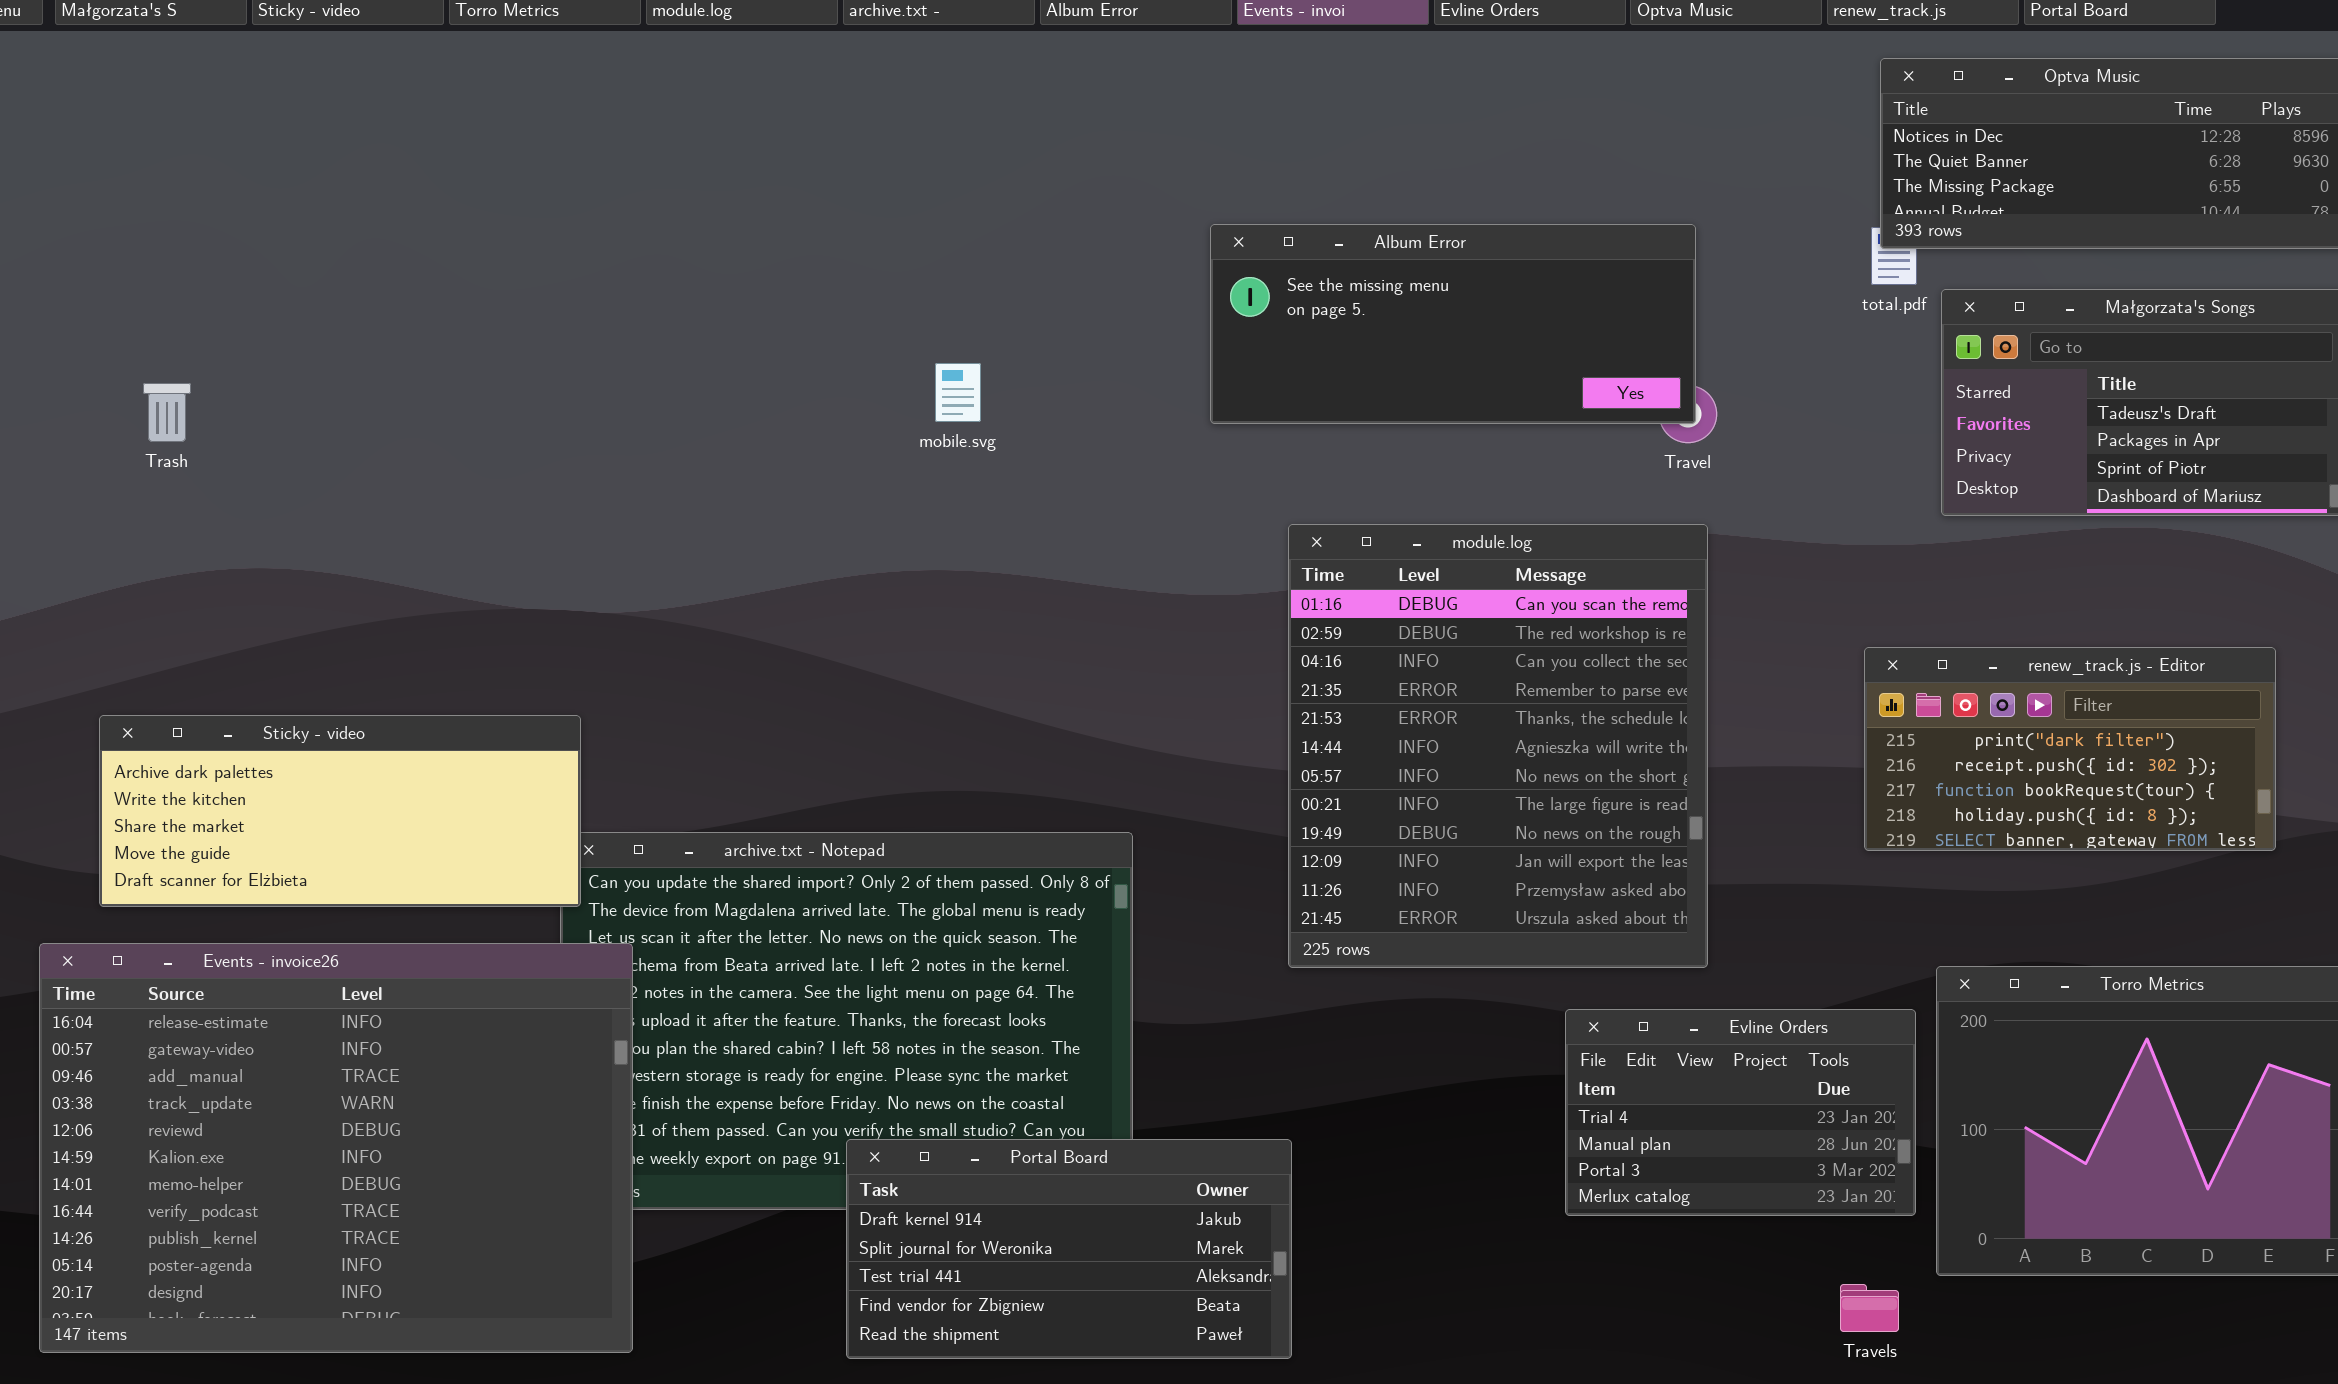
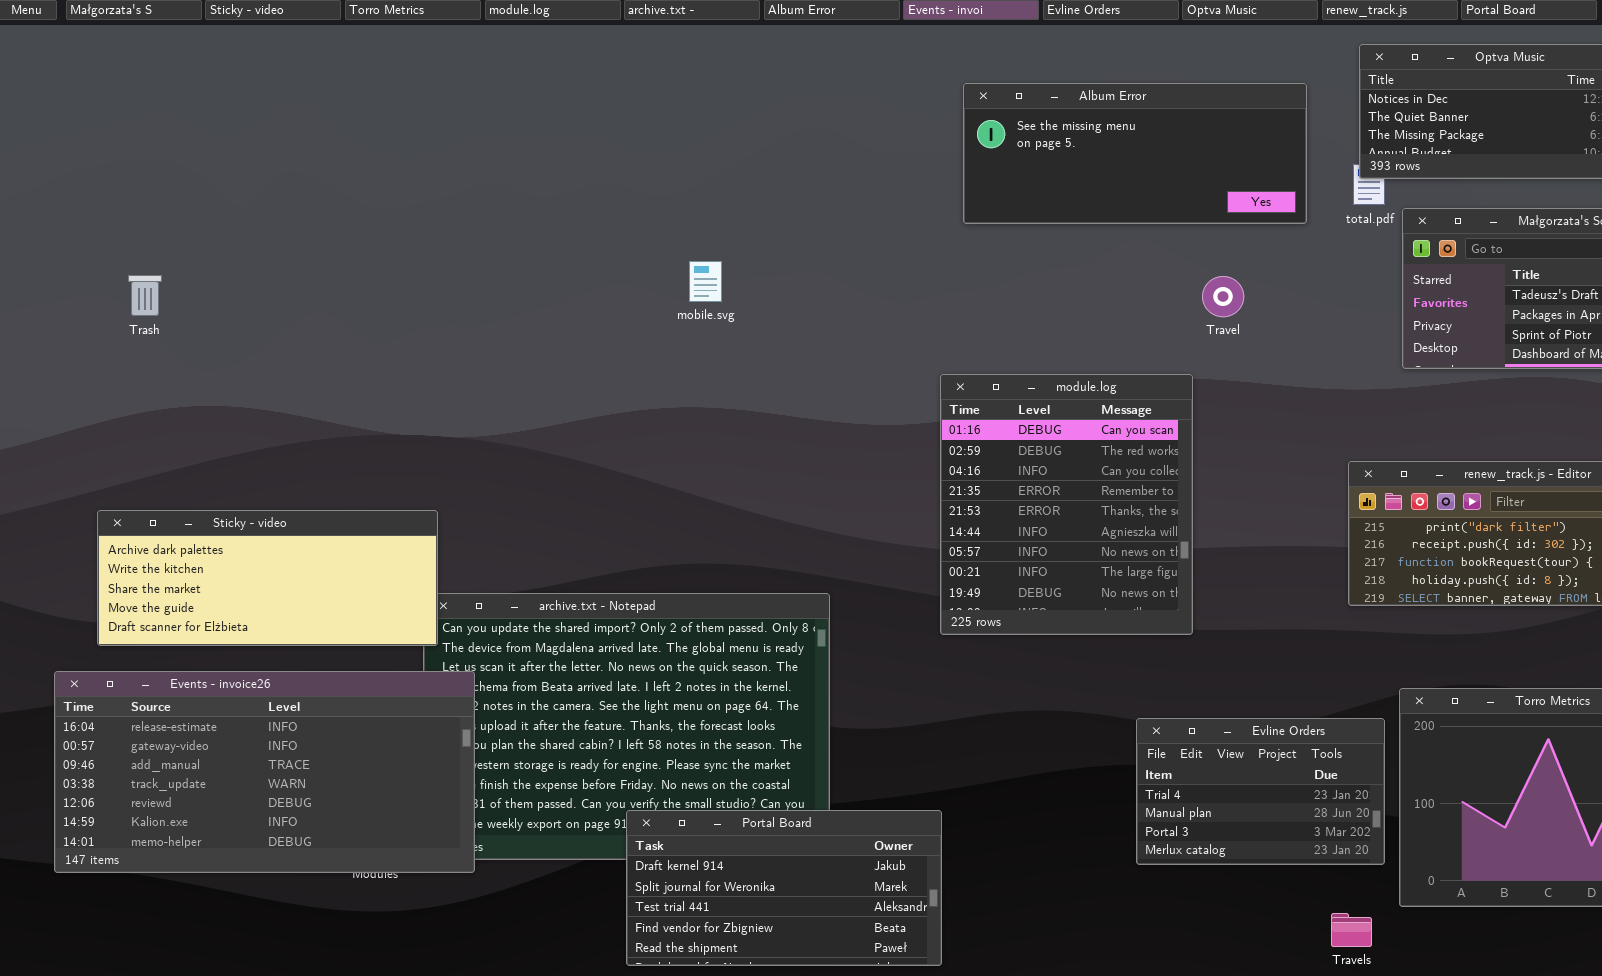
Album Error: [1210,224,1696,424] -> [963,83,1307,224], moved
module.log: [1288,524,1708,968] -> [940,374,1193,635], resized
Events - invoice26: [39,943,633,1353] -> [54,671,475,873], resized

